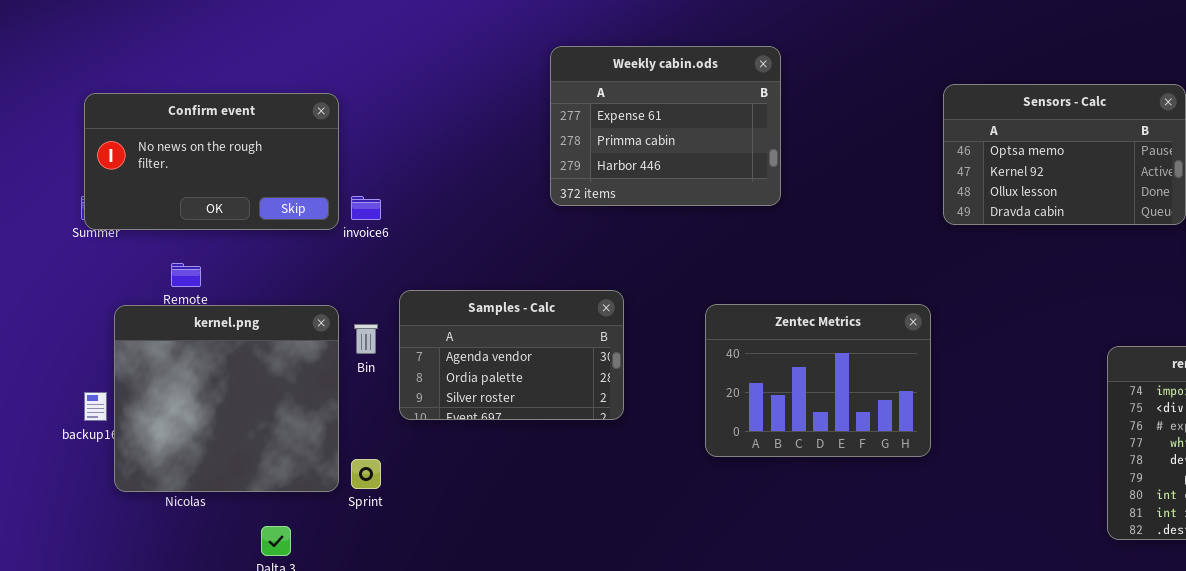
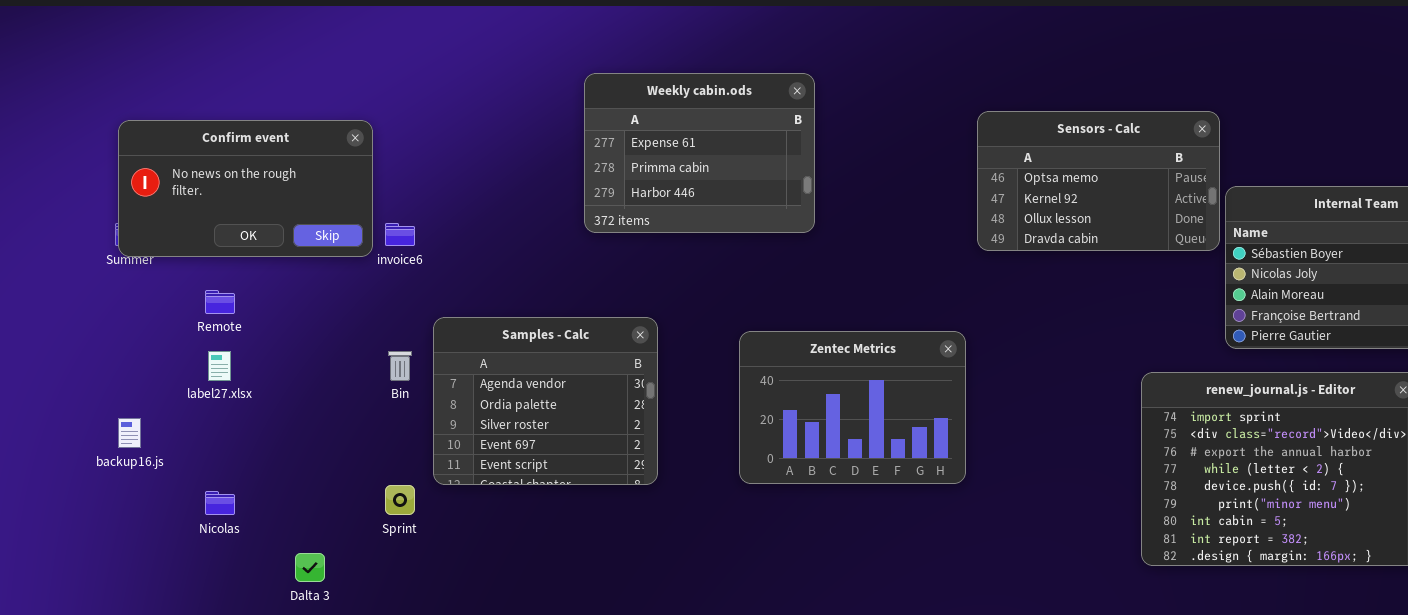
Samples - Calc: [399,290,624,420] -> [433,317,658,485], resized
kernel.png: [114,305,339,492] -> none, closed

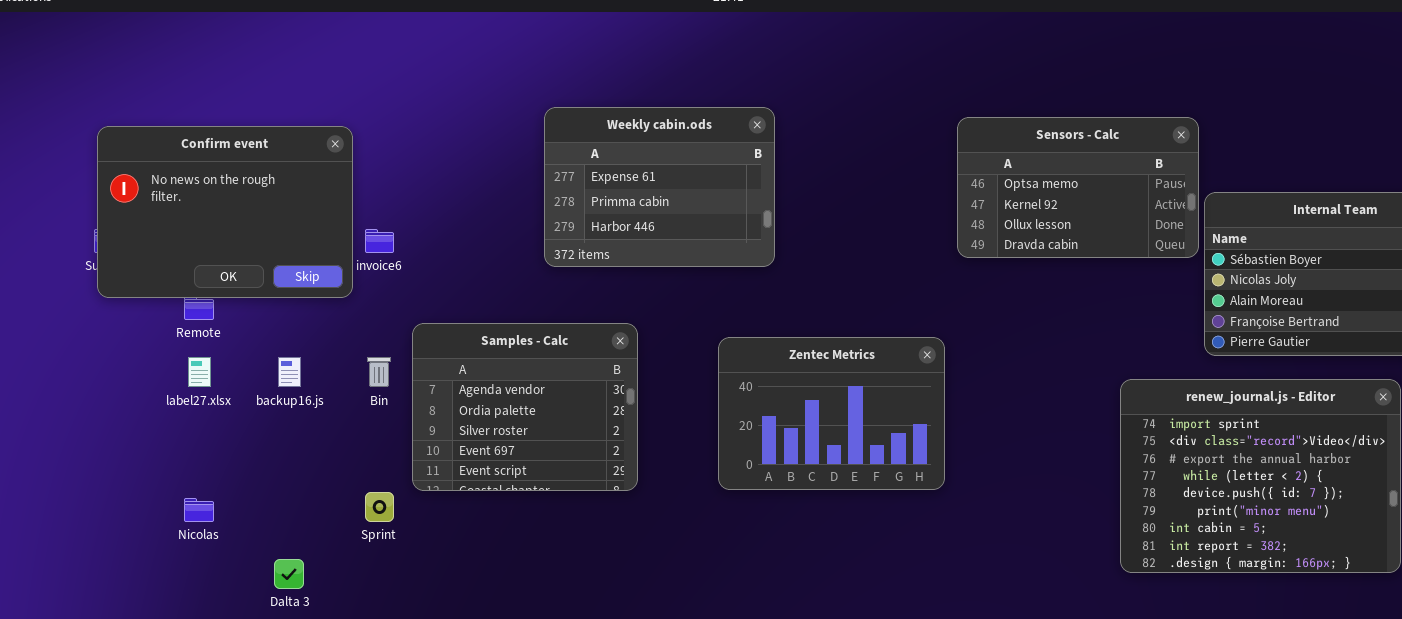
Weekly cabin.ods: [584,73,815,233] -> [544,107,775,267], moved
Confirm event: [118,120,373,257] -> [97,126,353,298], resized
backup16.js: [118,418,141,448] -> [278,357,301,387], moved

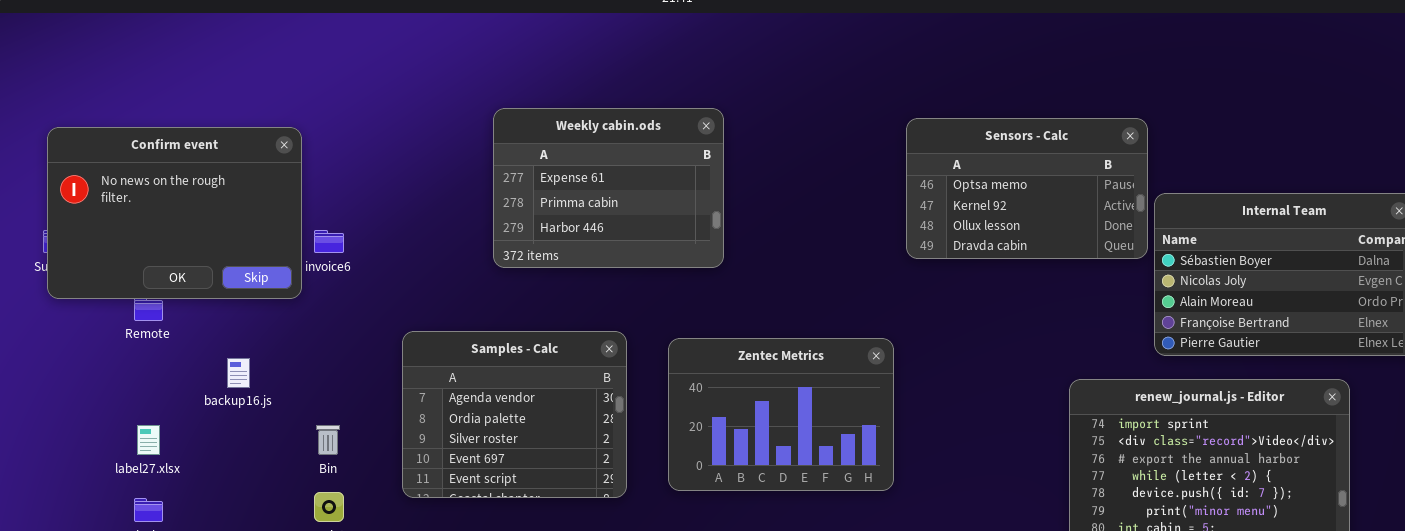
Samples - Calc: [412,323,638,491] -> [402,331,627,498], moved
label27.xlsx: [188,357,211,387] -> [137,425,160,455], moved
Bin: [367,357,391,387] -> [316,425,340,455], moved

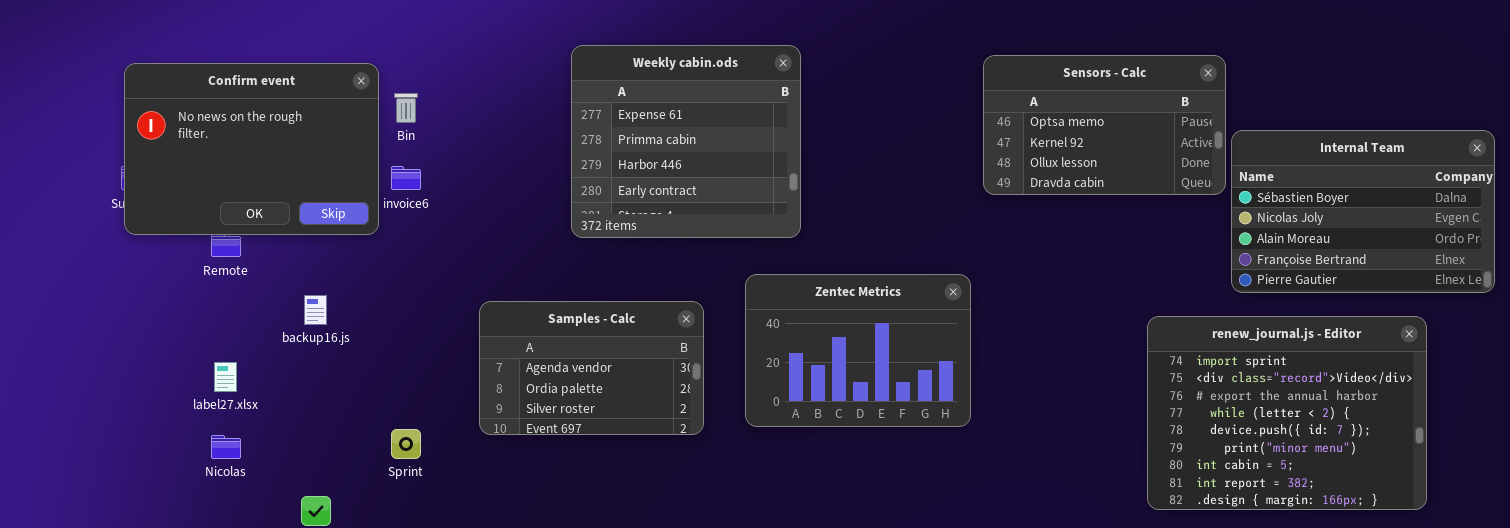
Weekly cabin.ods: [493,108,724,268] -> [571,45,801,238], resized
Samples - Calc: [402,331,627,498] -> [479,301,704,435], resized
Bin: [316,425,340,455] -> [394,93,418,123], moved

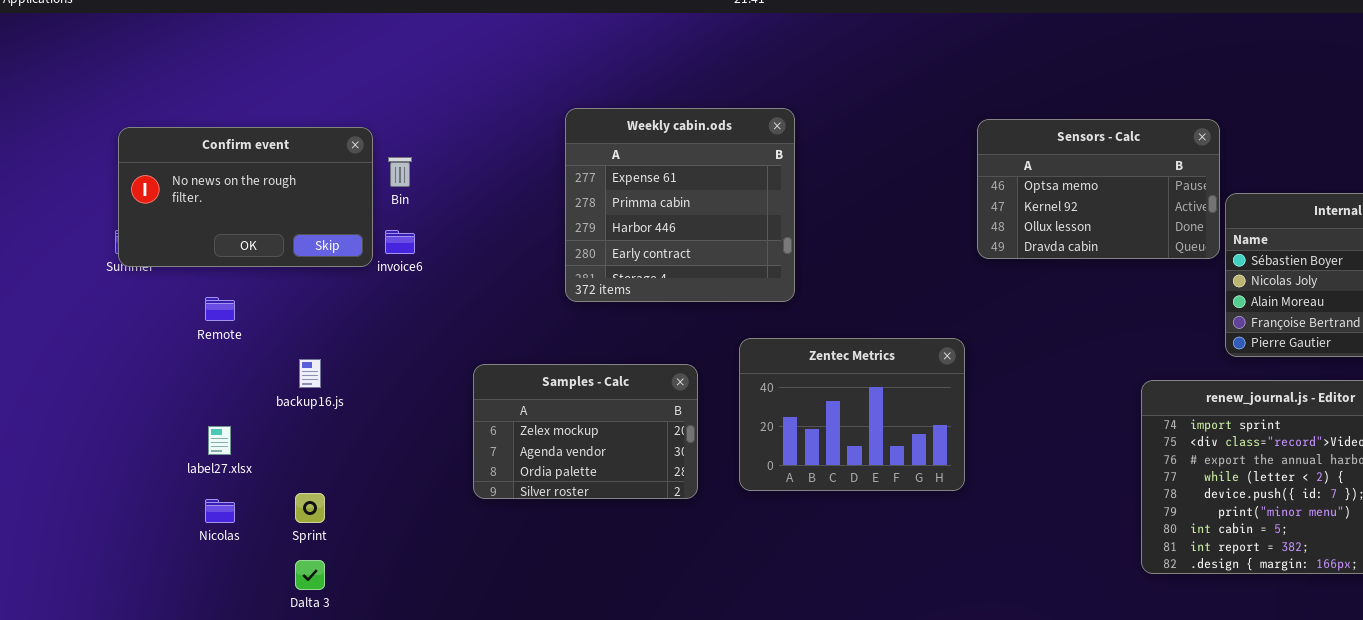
Confirm event: [124,63,379,235] -> [118,127,373,267], resized
Samples - Calc: [479,301,704,435] -> [473,364,698,499], scrolled up 1 row
Sprint: [391,429,421,459] -> [295,493,325,523], moved

